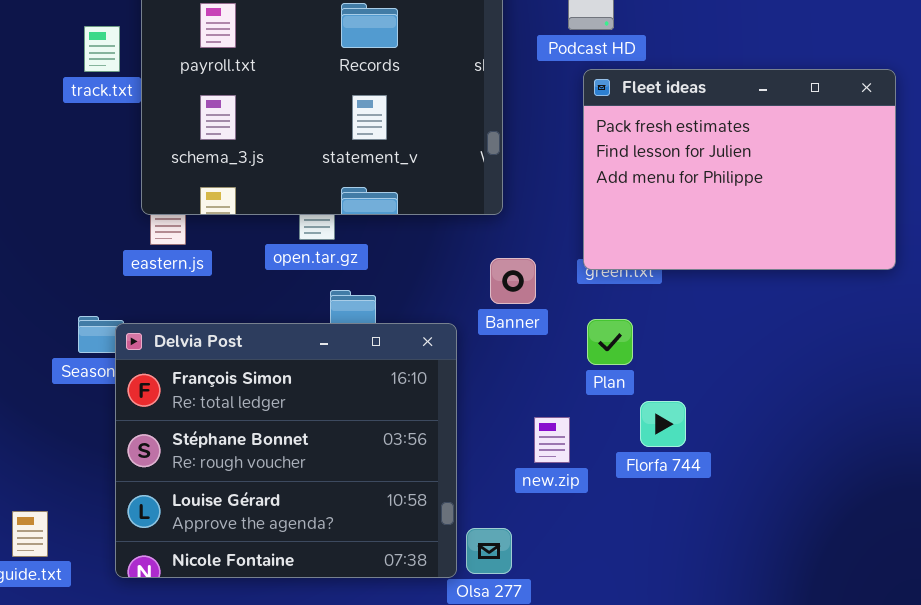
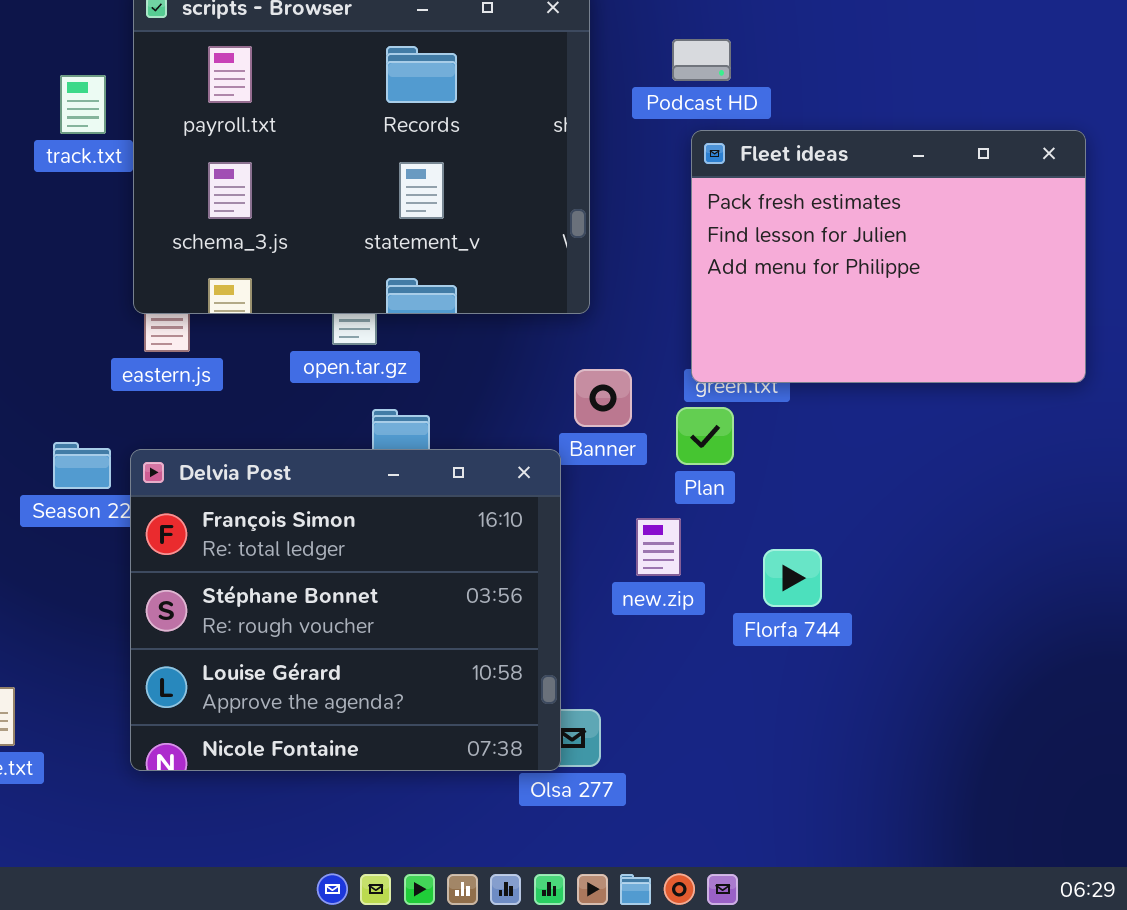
Plan: [587,319,633,365] -> [676,407,734,465], moved
Delvia Post: [115,323,457,578] -> [130,449,561,771], moved
new.zip: [534,417,570,463] -> [636,518,681,576], moved

